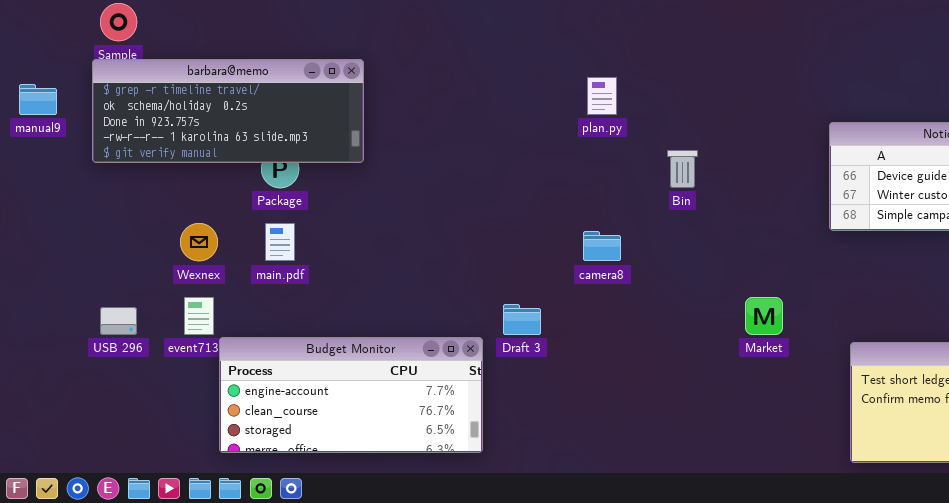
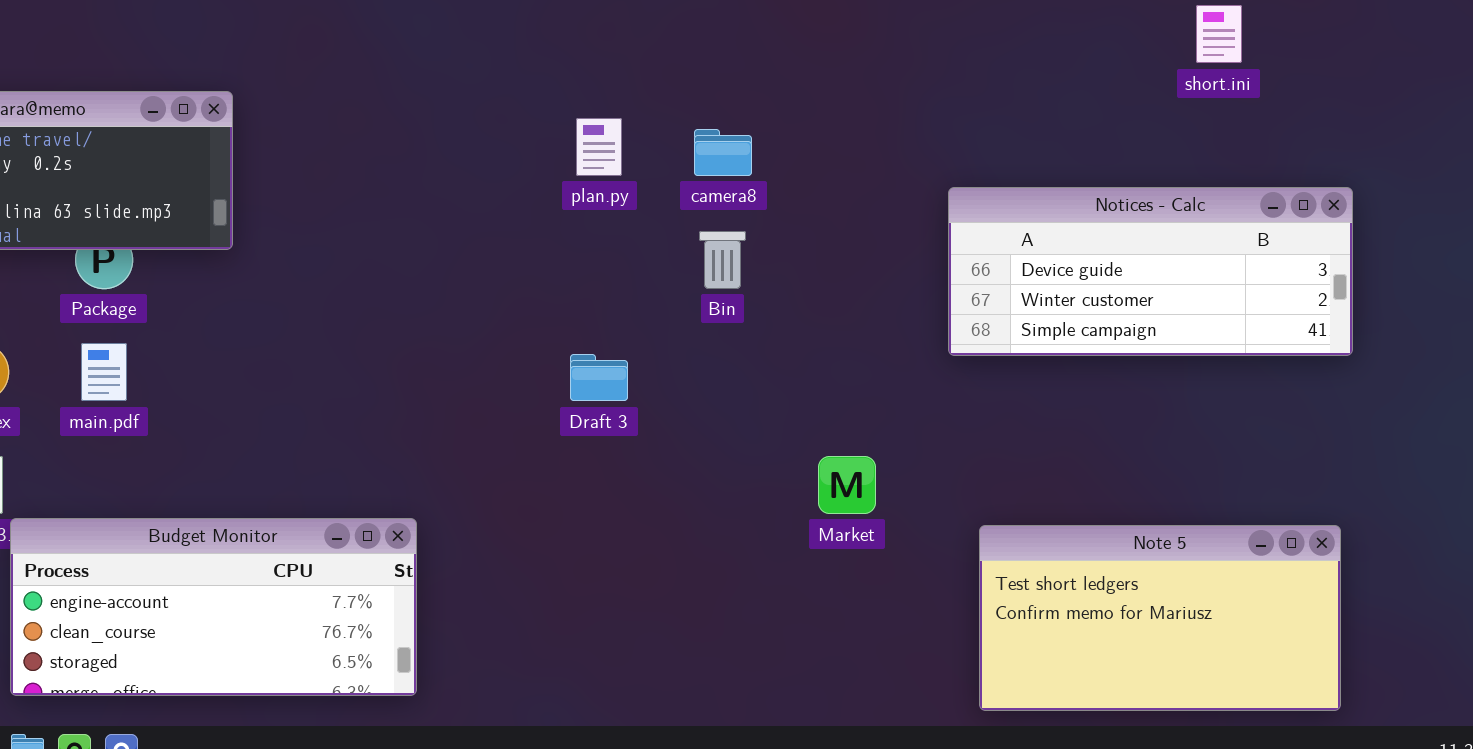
camera8: [583,231,621,261] -> [694,129,752,176], moved
Draft 3: [503,304,541,335] -> [570,354,628,401], moved

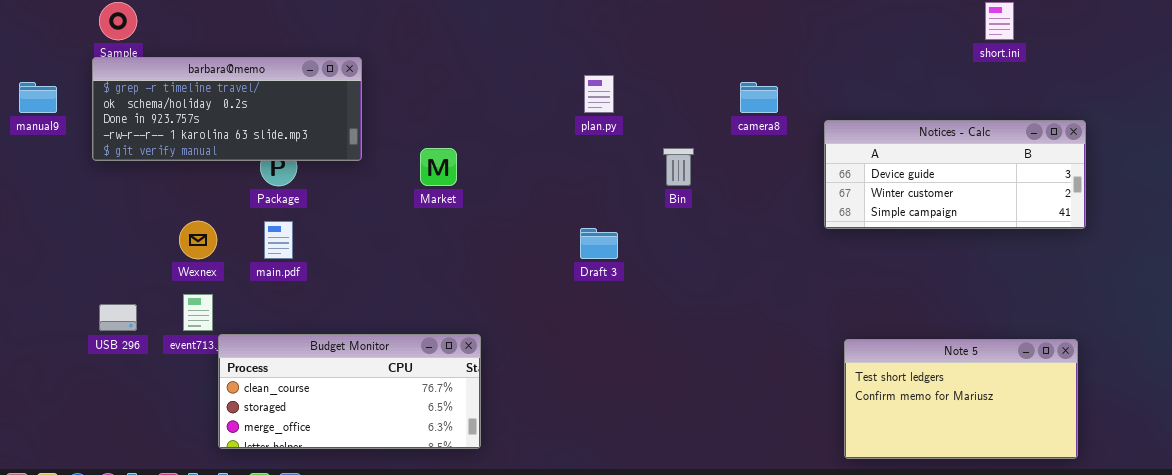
camera8: [694,129,752,176] -> [740,82,778,113], moved
Market: [818,456,876,514] -> [420,148,457,186], moved
Budget Monitor: [10,518,417,696] -> [218,334,481,449], scrolled down 1 row

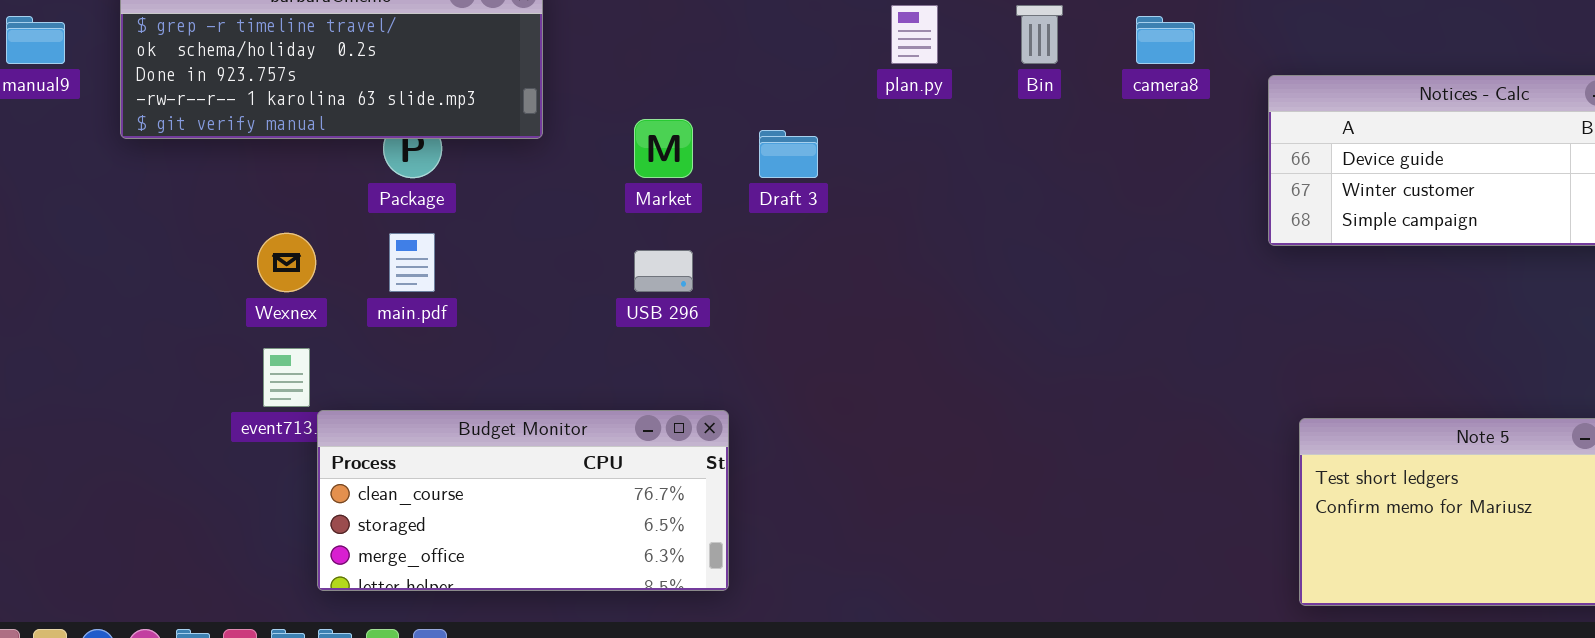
Bin: [663,148,694,186] -> [1016,5,1063,64], moved
Draft 3: [580,228,618,259] -> [759,130,818,178], moved
USB 296: [99,304,137,331] -> [634,250,693,292], moved

